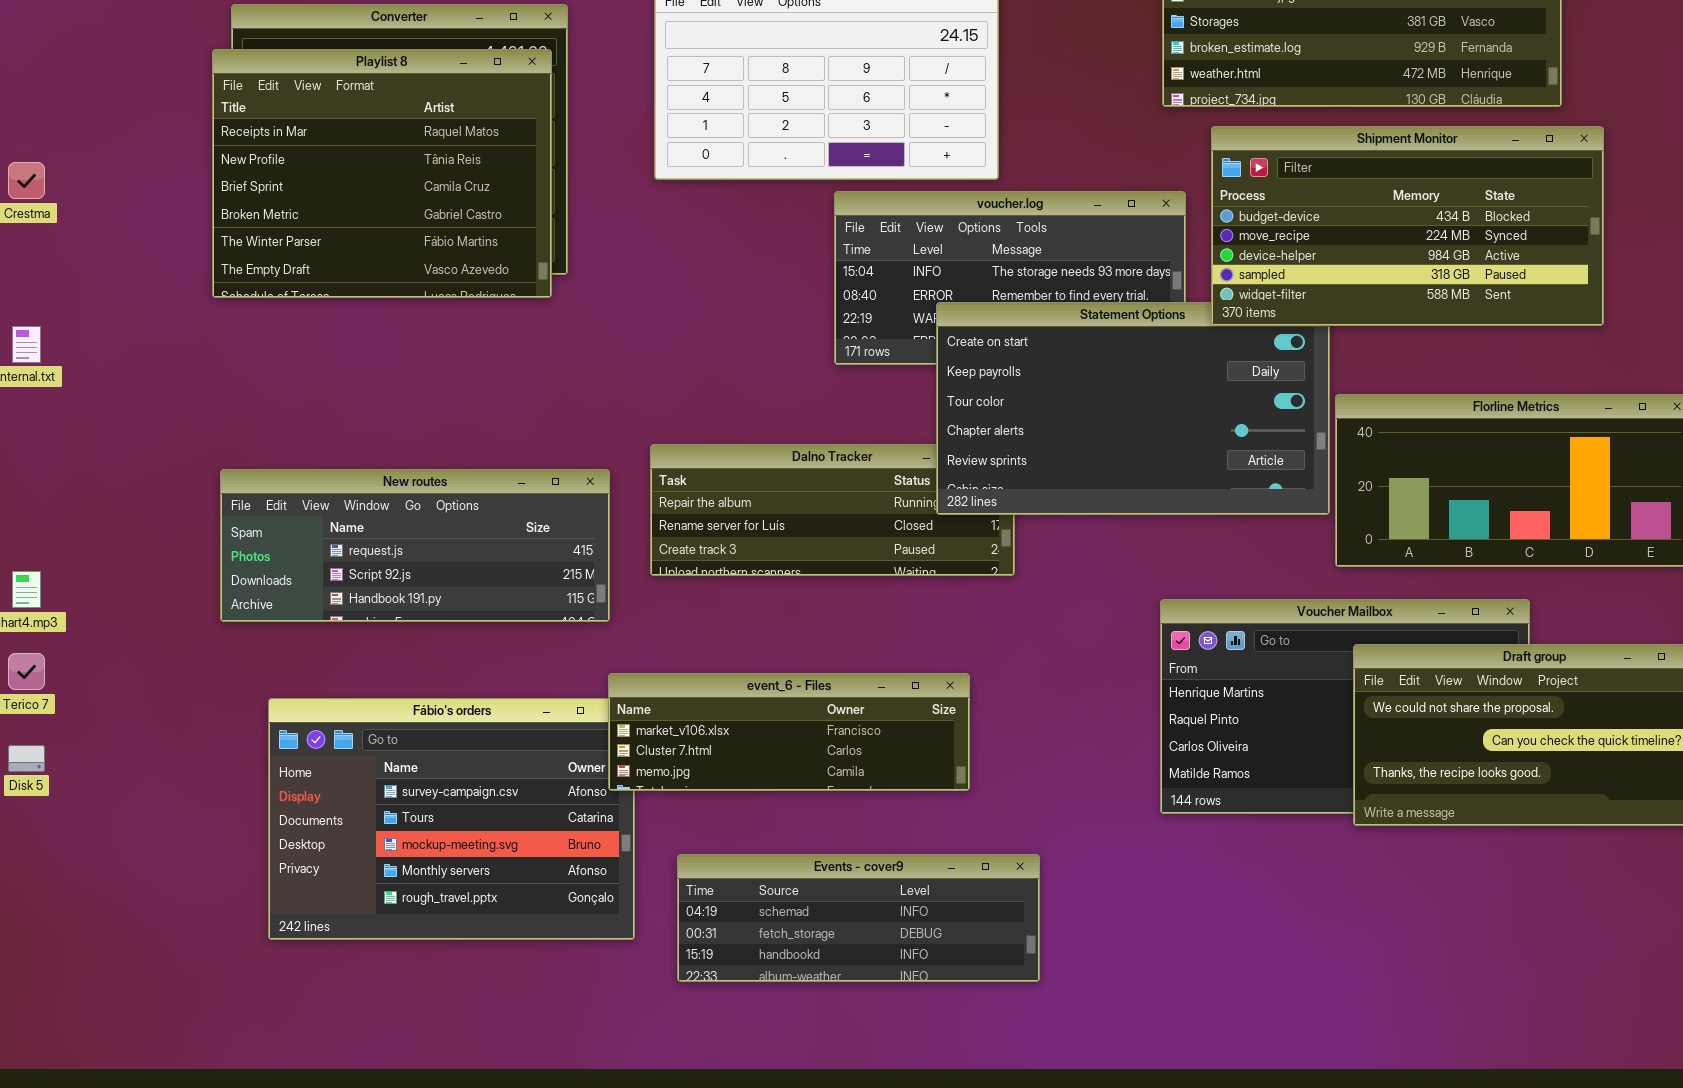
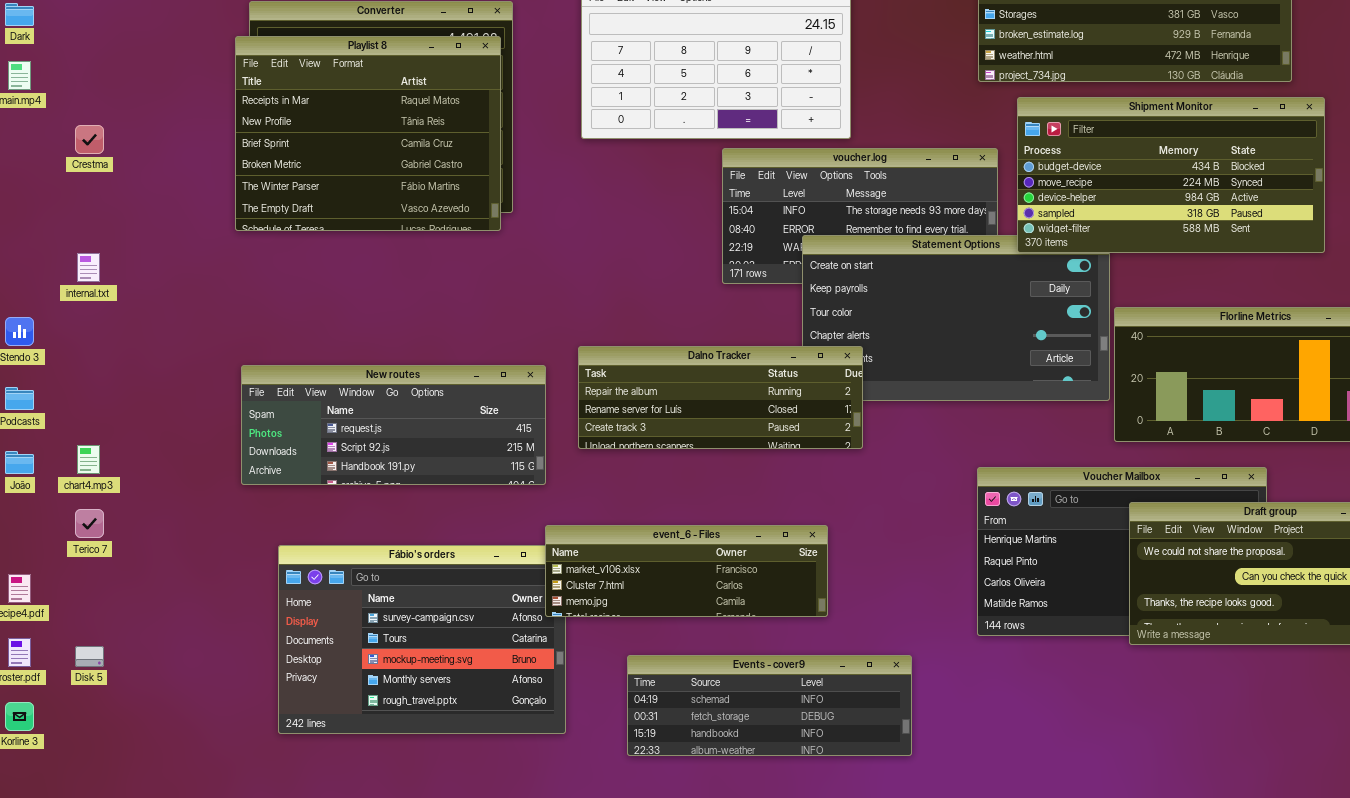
Dalno Tracker: [650,444,1015,576] -> [578,346,863,449], raised
Disk 5: [8,745,45,772] -> [75,646,104,667], moved
Events - cover9: [677,854,1040,982] -> [627,655,912,756], moved

